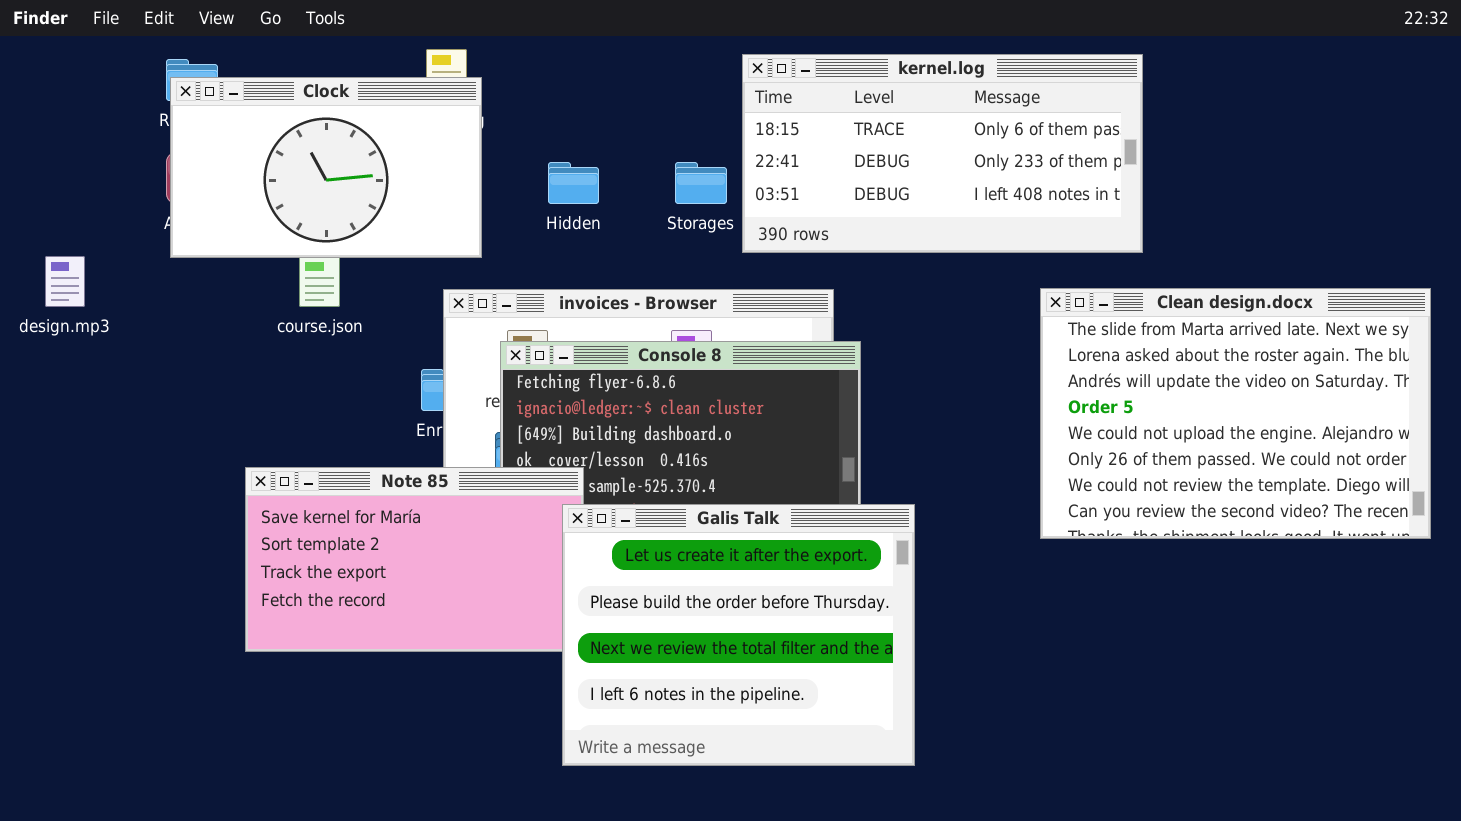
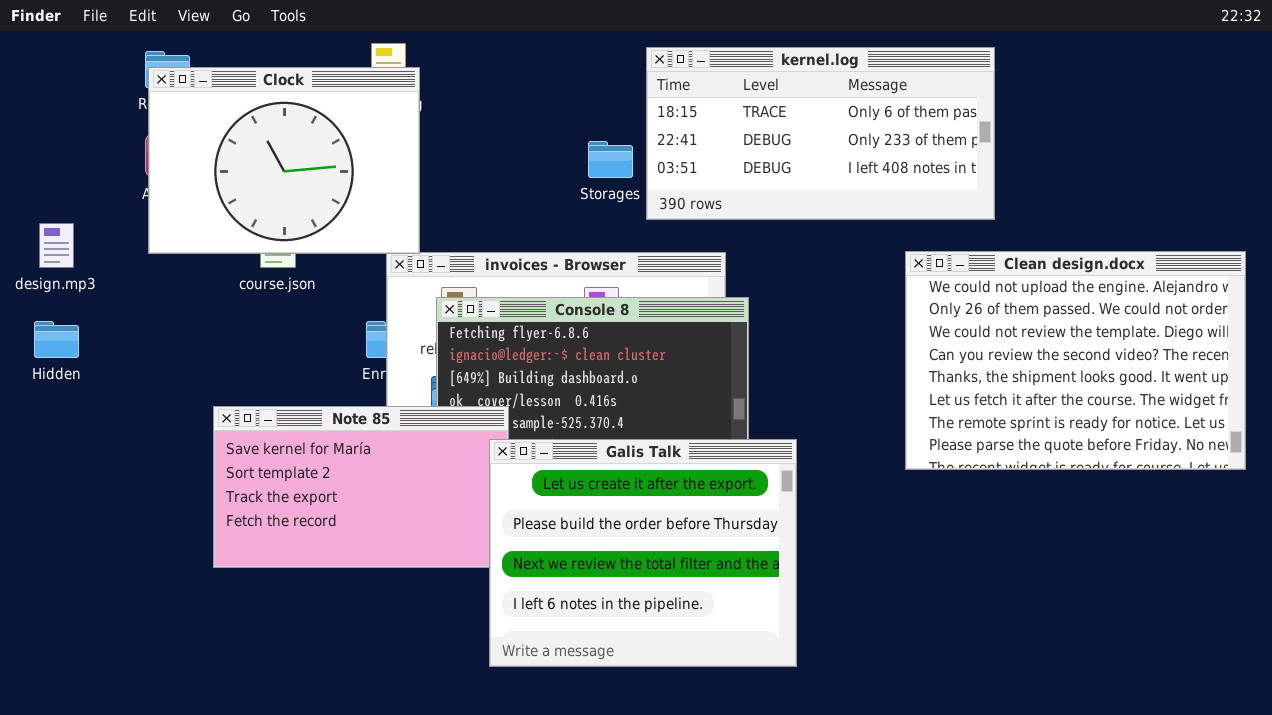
Clock: [170,77,482,258] -> [148,67,420,254], resized
Hidden: [548,162,599,204] -> [34,321,79,358], moved
Clean design.docx: [1040,288,1431,539] -> [905,251,1246,470], scrolled down 4 rows

